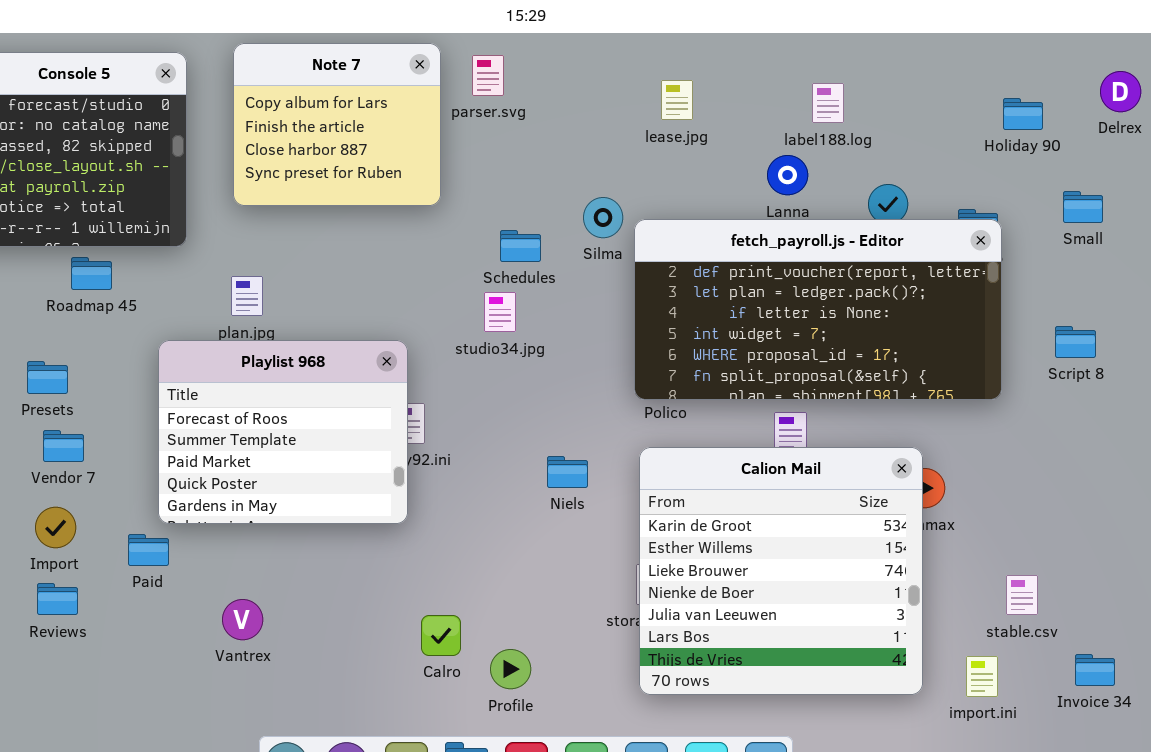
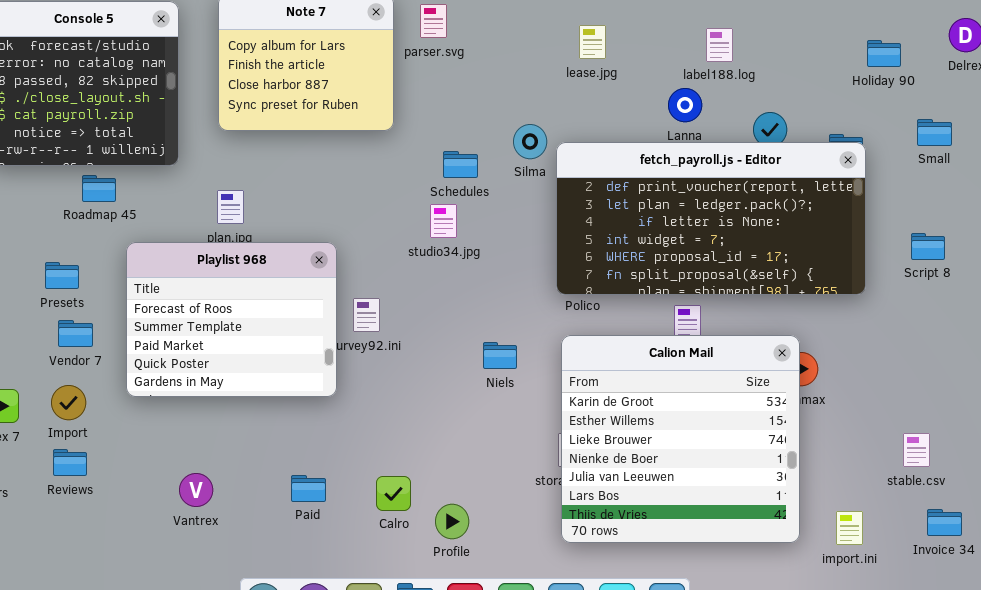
Playlist 968: [158,340,408,524] -> [126,242,337,397], moved
Paid: [128,534,169,566] -> [291,475,326,502], moved
stable.csv: [1006,575,1038,615] -> [903,433,930,467], moved
Vantrex: [222,599,263,640] -> [179,473,213,507], moved

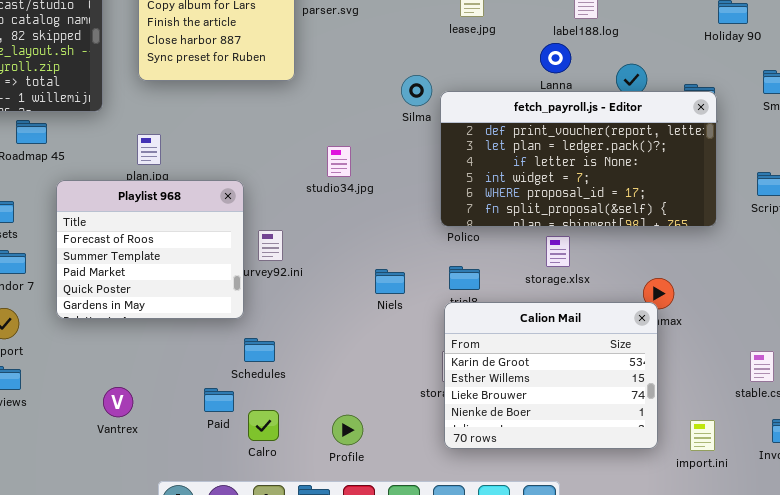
Schedules: [443,151,478,178] -> [244,338,275,362], moved
Calion Mail: [561,335,800,543] -> [444,302,658,449], resized
Calro: [376,476,411,511] -> [248,410,279,441], moved

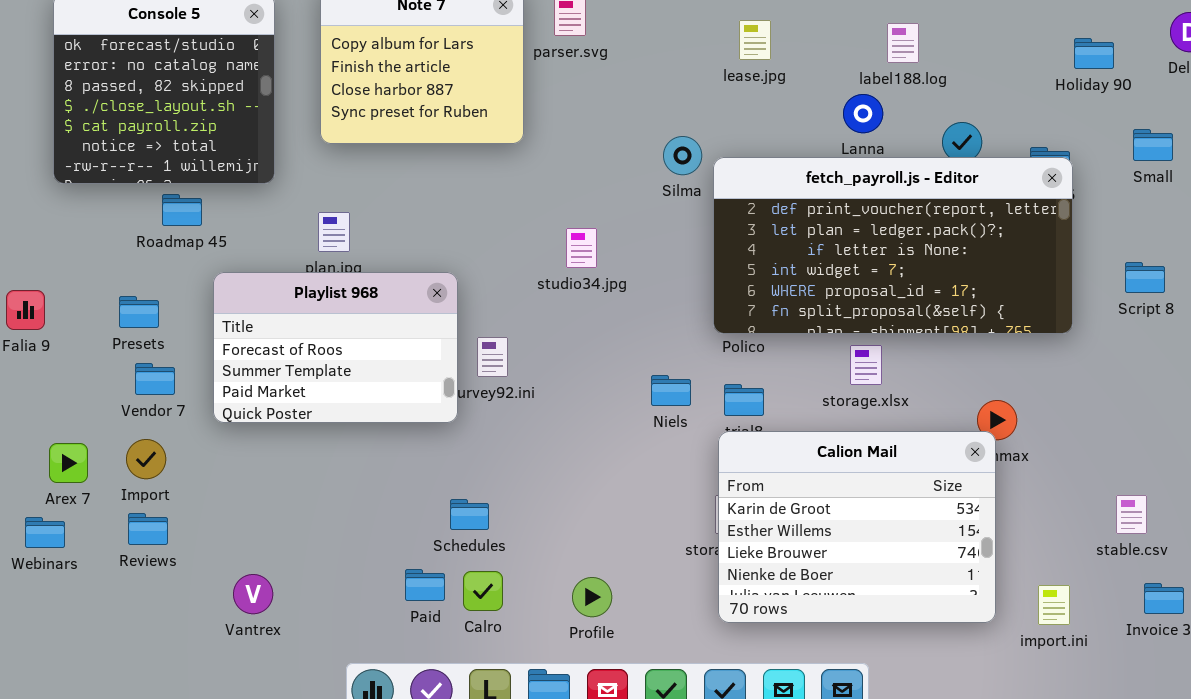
Playlist 968: [56,180,244,319] -> [213,272,458,423], resized
Niels: [375,269,405,294] -> [651,375,691,406], moved
Schedules: [244,338,275,362] -> [450,499,489,530], moved
Vantrex: [103,387,133,417] -> [233,574,273,614], moved
Paid: [204,388,234,412] -> [405,569,445,601], moved

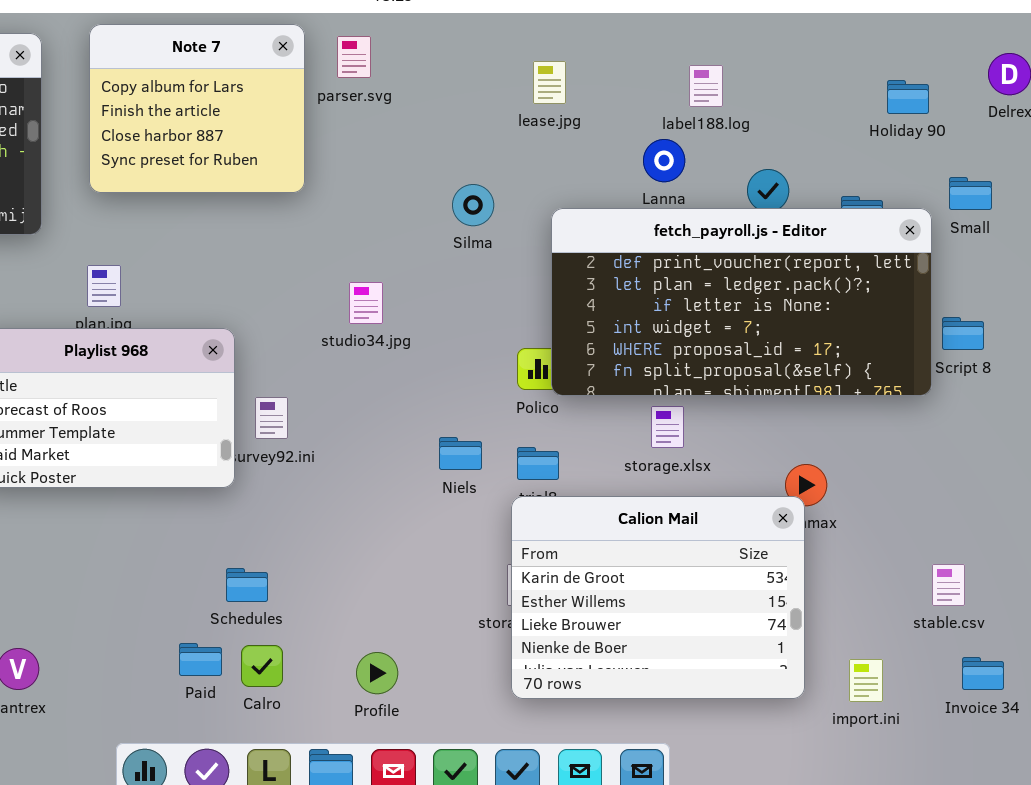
fetch_payroll.js - Editor: [713,157,1073,334] -> [551,208,932,396], moved

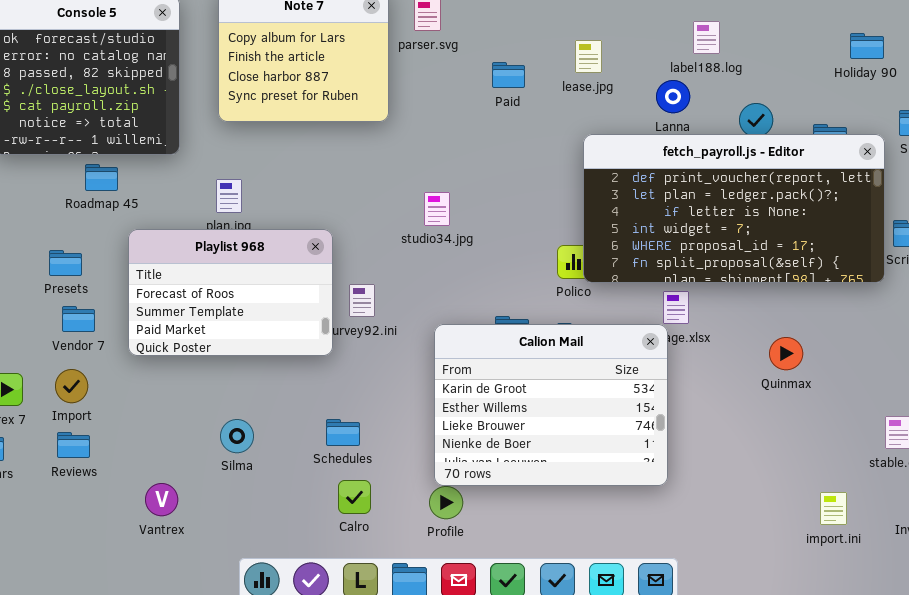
lease.jpg: [533,61,566,104] -> [575,40,602,73], moved
Silma: [452,184,494,226] -> [220,419,254,453], moved
Calion Mail: [511,496,805,699] -> [434,324,668,486], moved
Paid: [179,643,222,676] -> [492,62,525,88], moved

